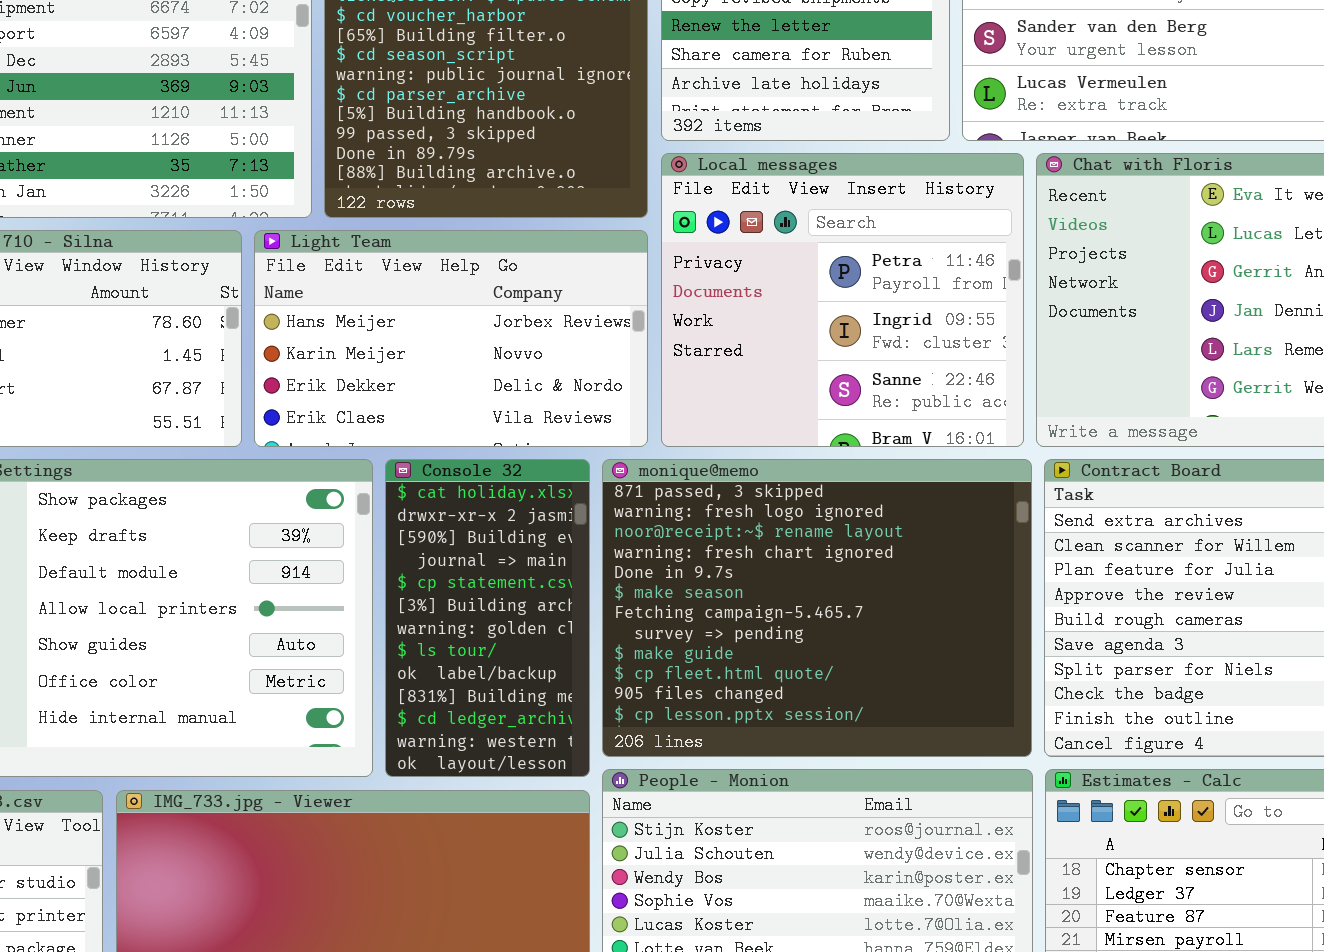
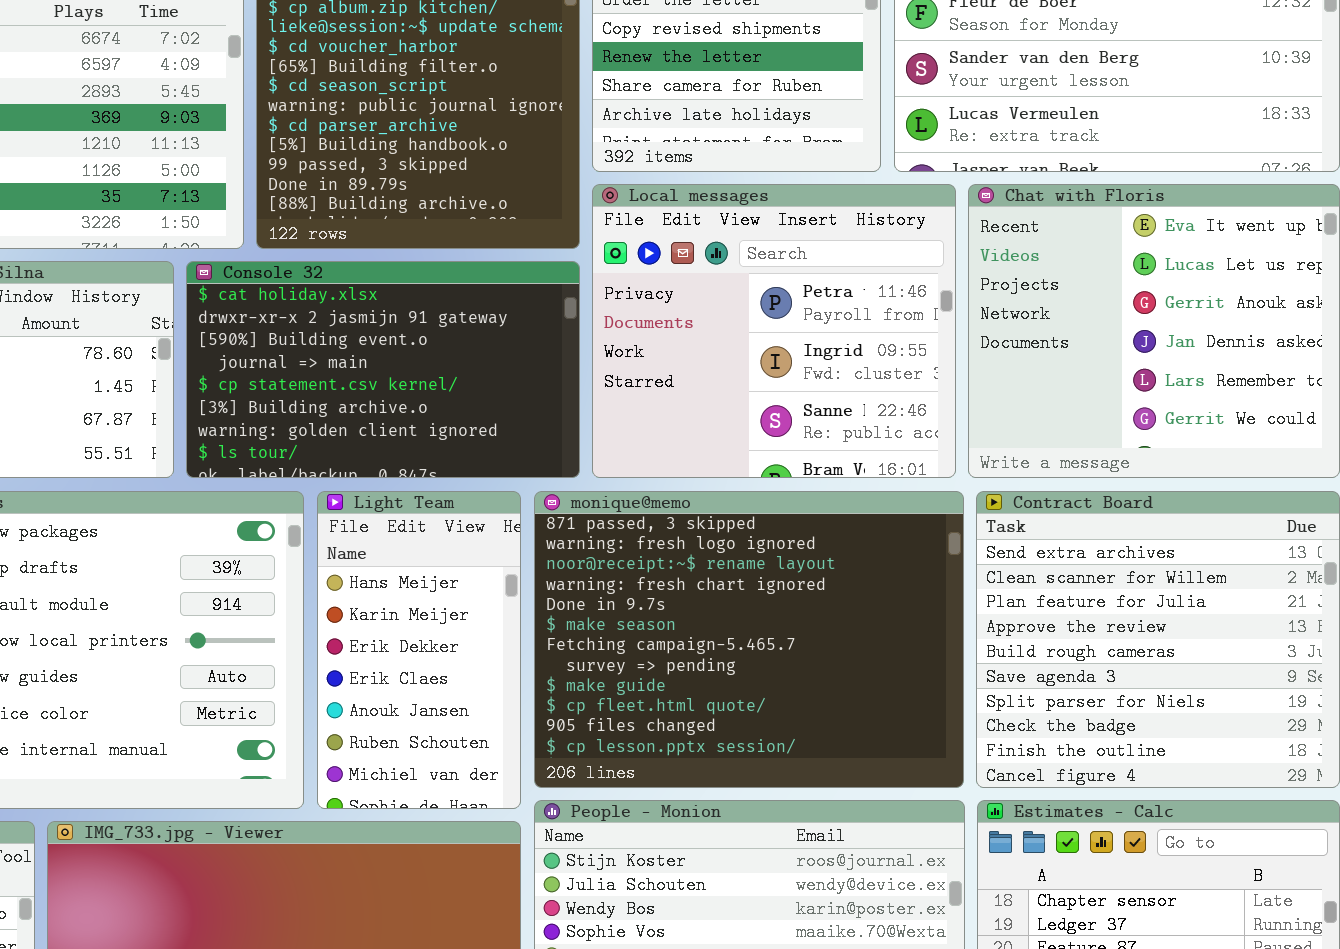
Light Team: [254,230,648,447] -> [317,491,521,809], moved, resized
Console 32: [385,459,590,777] -> [186,261,580,478], moved, resized

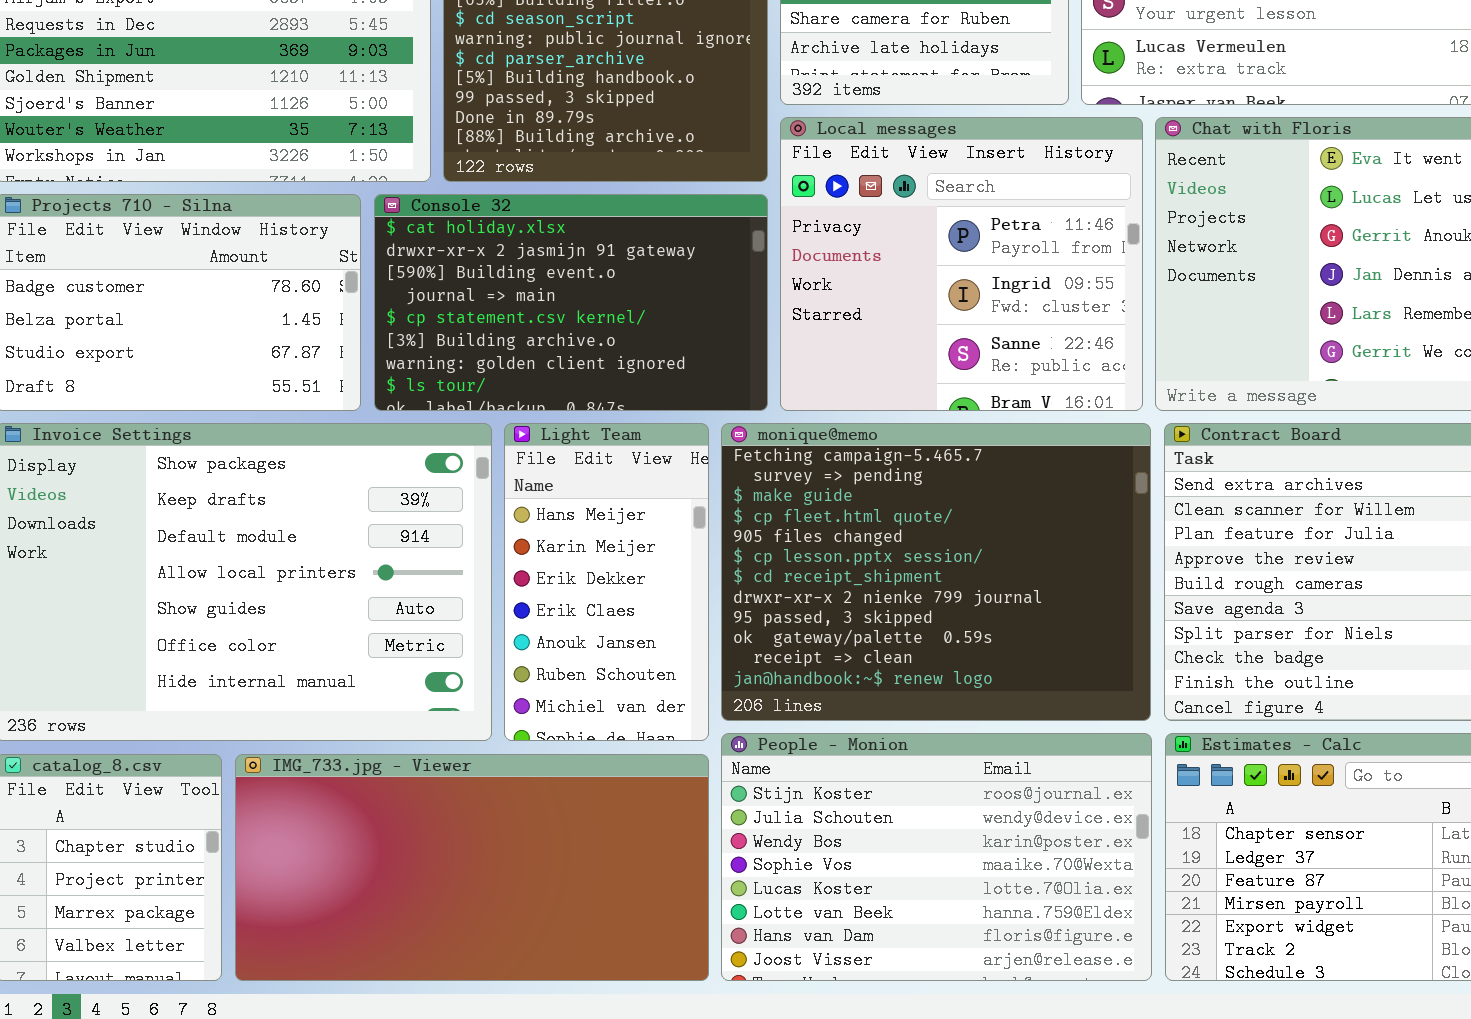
monique@memo: [534,491,964,788] -> [721,423,1151,721], scrolled down 6 rows

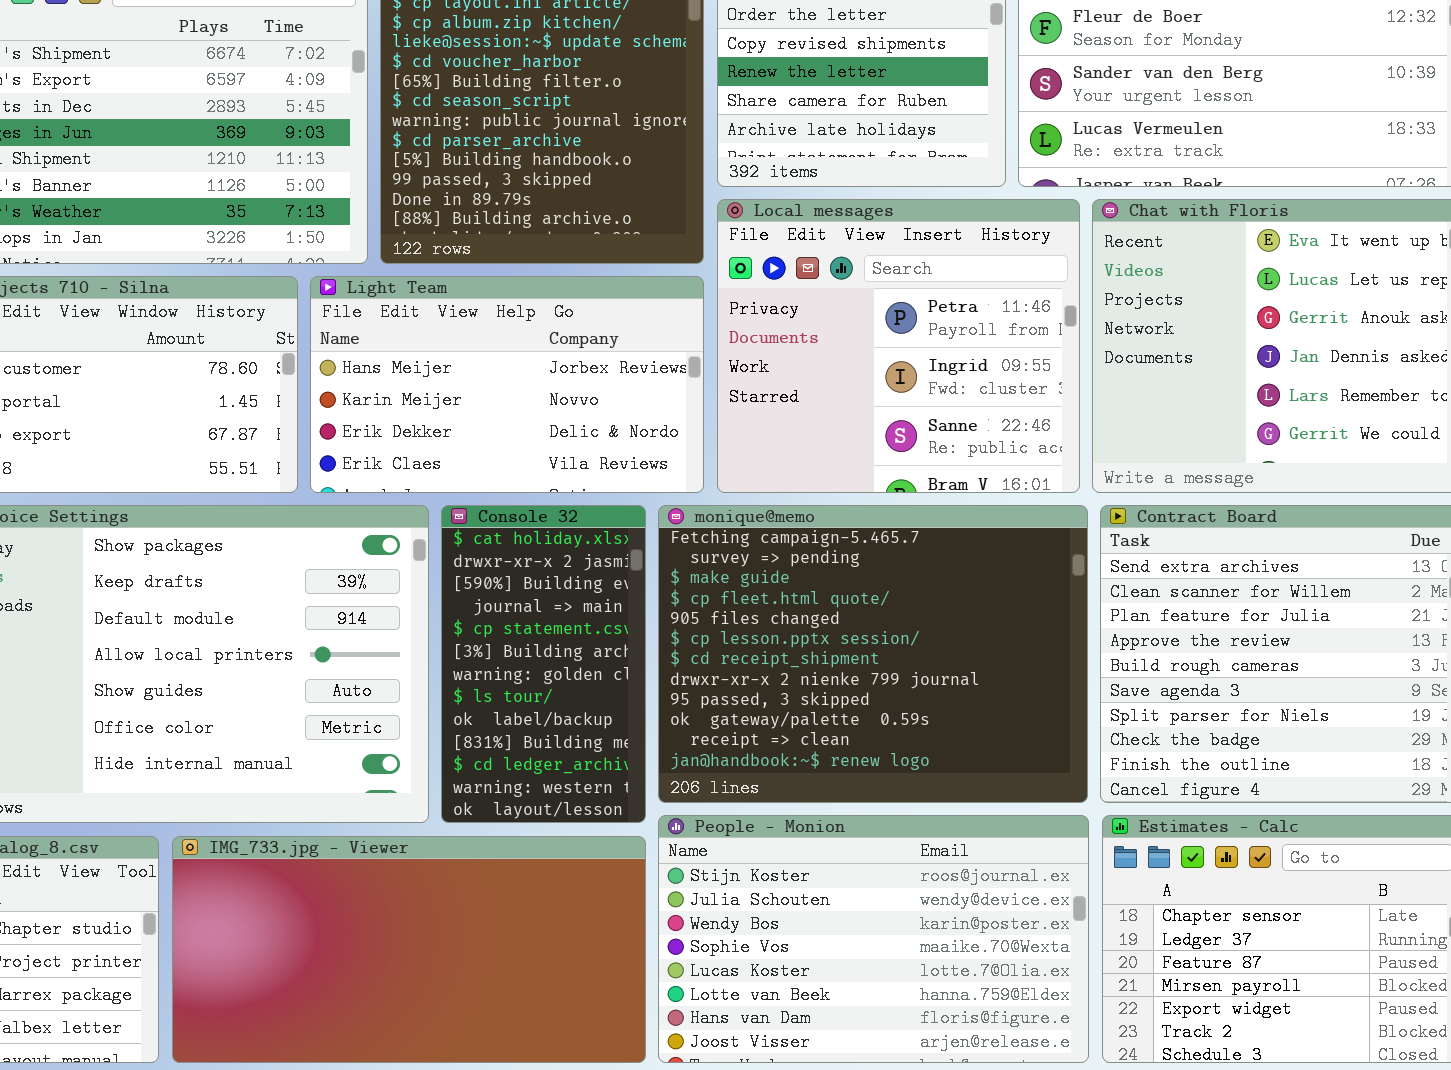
Console 32: [374,194,768,411] -> [441,505,646,823], moved, resized
Light Team: [504,423,709,741] -> [310,276,704,493], moved, resized

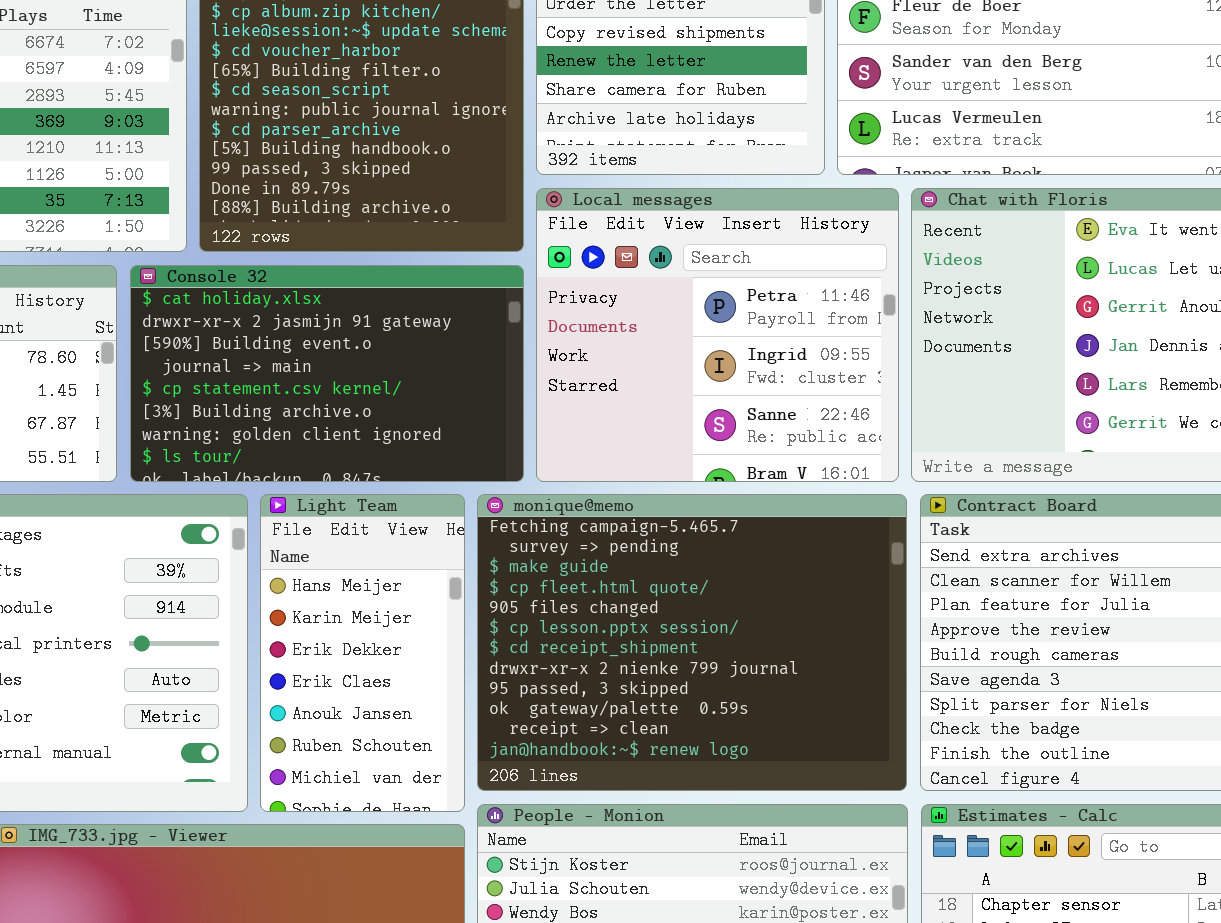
Light Team: [310,276,704,493] -> [260,494,465,812], moved, resized
Console 32: [441,505,646,823] -> [130,265,524,482], moved, resized

